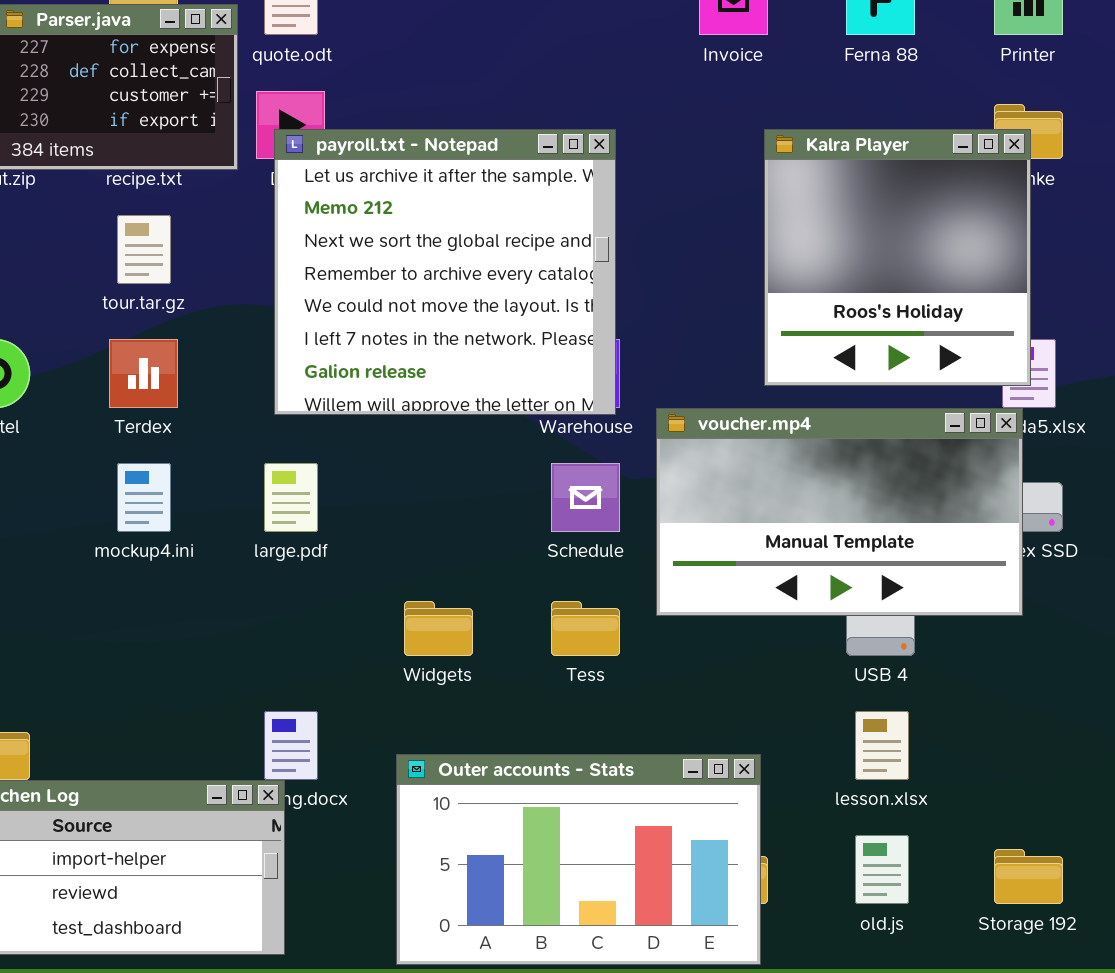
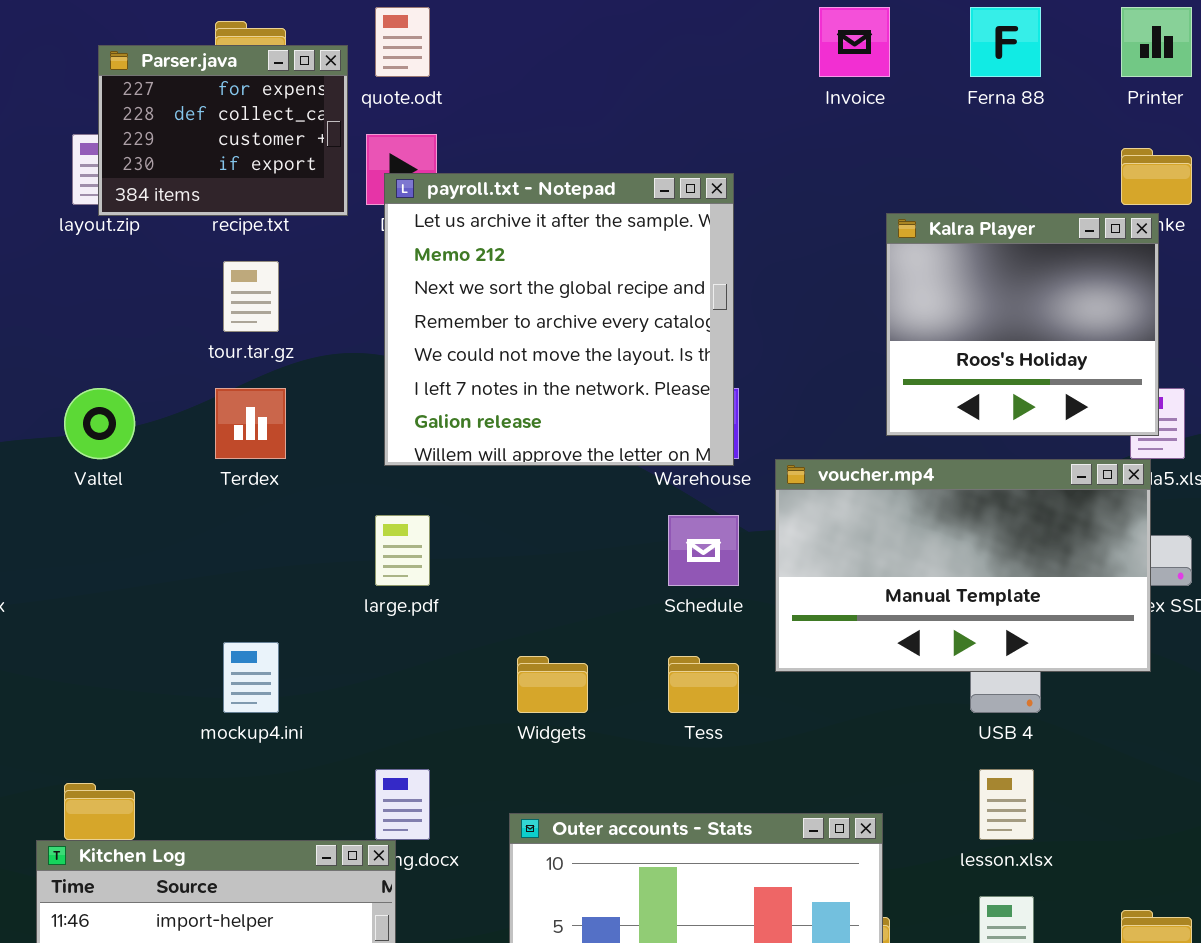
Kalra Player: [764,129,1031,386] -> [886,213,1159,436], resized
mockup4.ini: [117,463,171,532] -> [223,642,279,713], moved

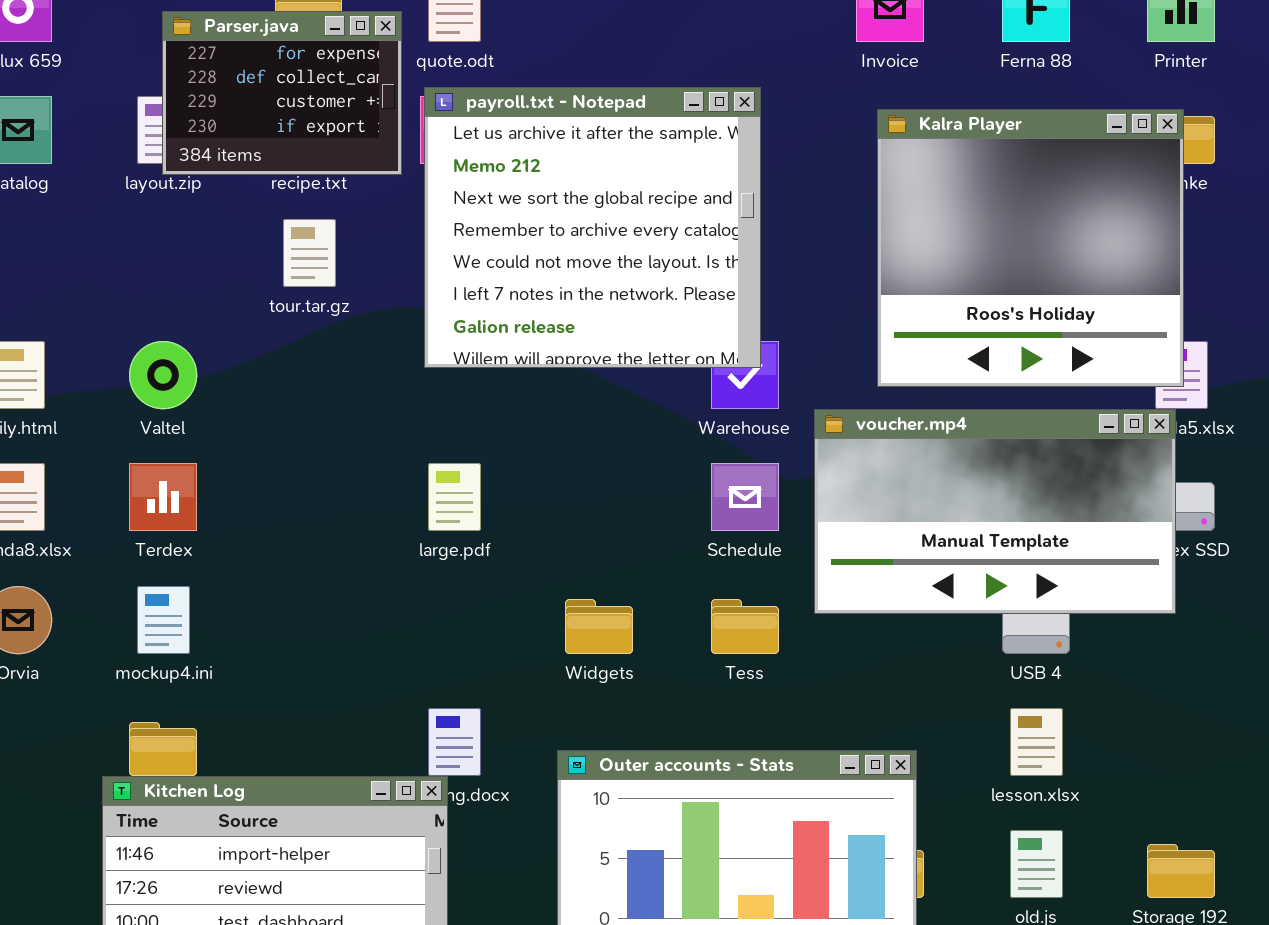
payroll.txt - Notepad: [384,173,734,466] -> [424,87,761,368], moved
Kalra Player: [886,213,1159,436] -> [877,109,1184,387], resized
Terdex: [215,388,286,459] -> [129,463,197,531], moved
mockup4.ini: [223,642,279,713] -> [137,586,190,654], moved

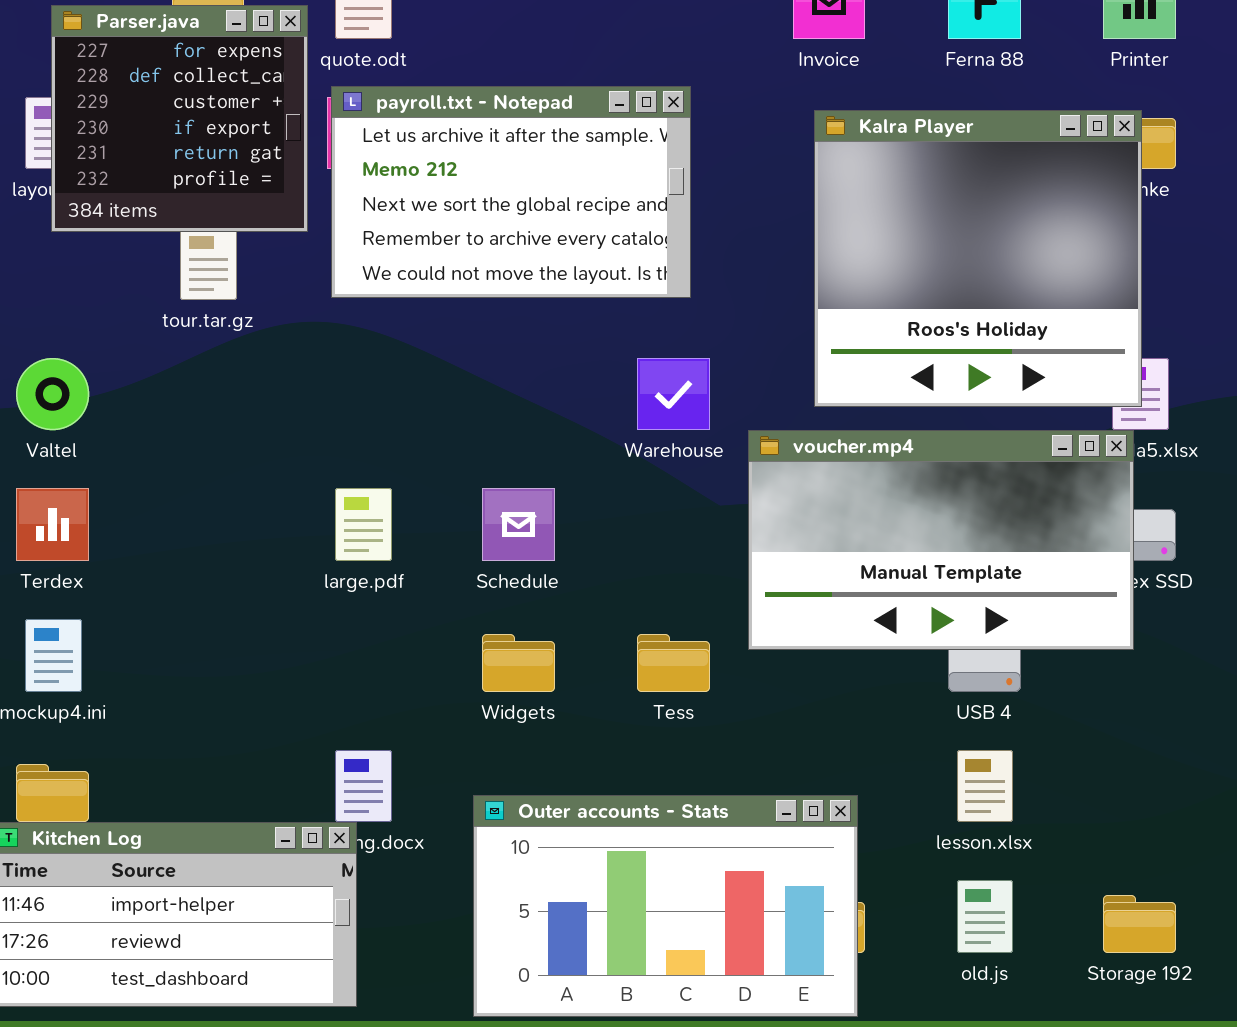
Parser.java: [162,11,402,175] -> [51,5,308,232], resized
payroll.txt - Notepad: [424,87,761,368] -> [331,86,691,298], resized
Schedule: [711,463,779,531] -> [482,488,555,561], moved

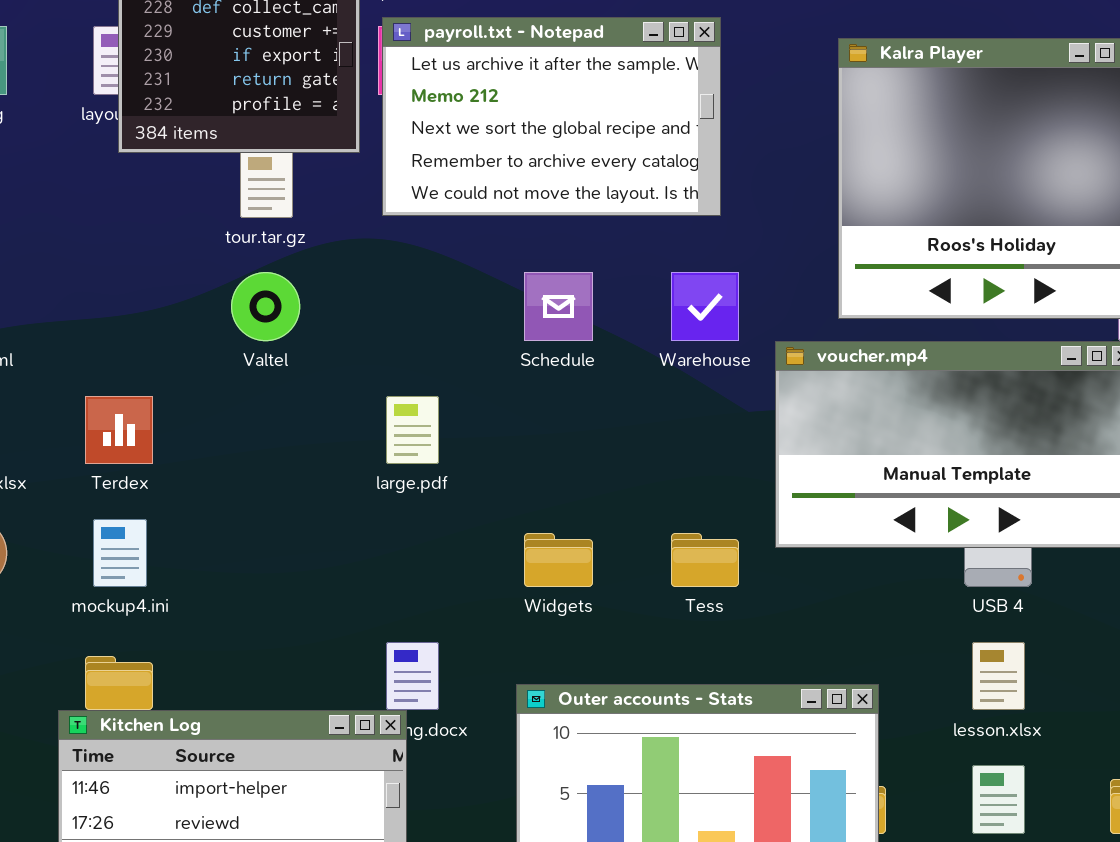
Valtel: [16,358,89,430] -> [231,272,300,341], moved
Schedule: [482,488,555,561] -> [524,272,593,341], moved

